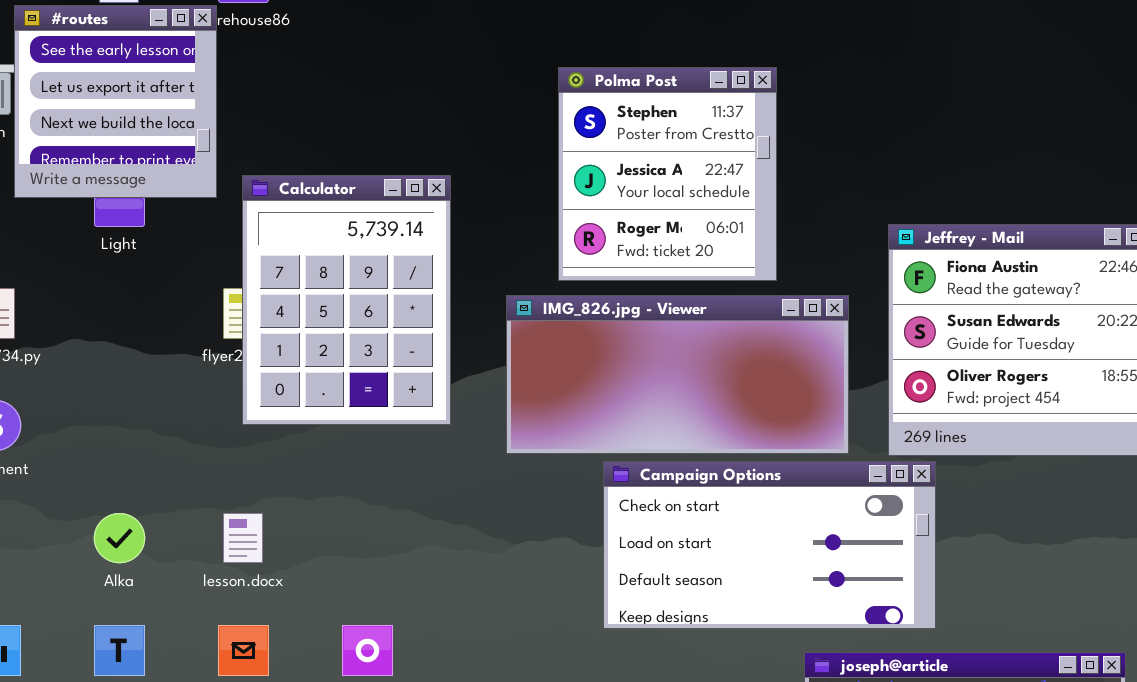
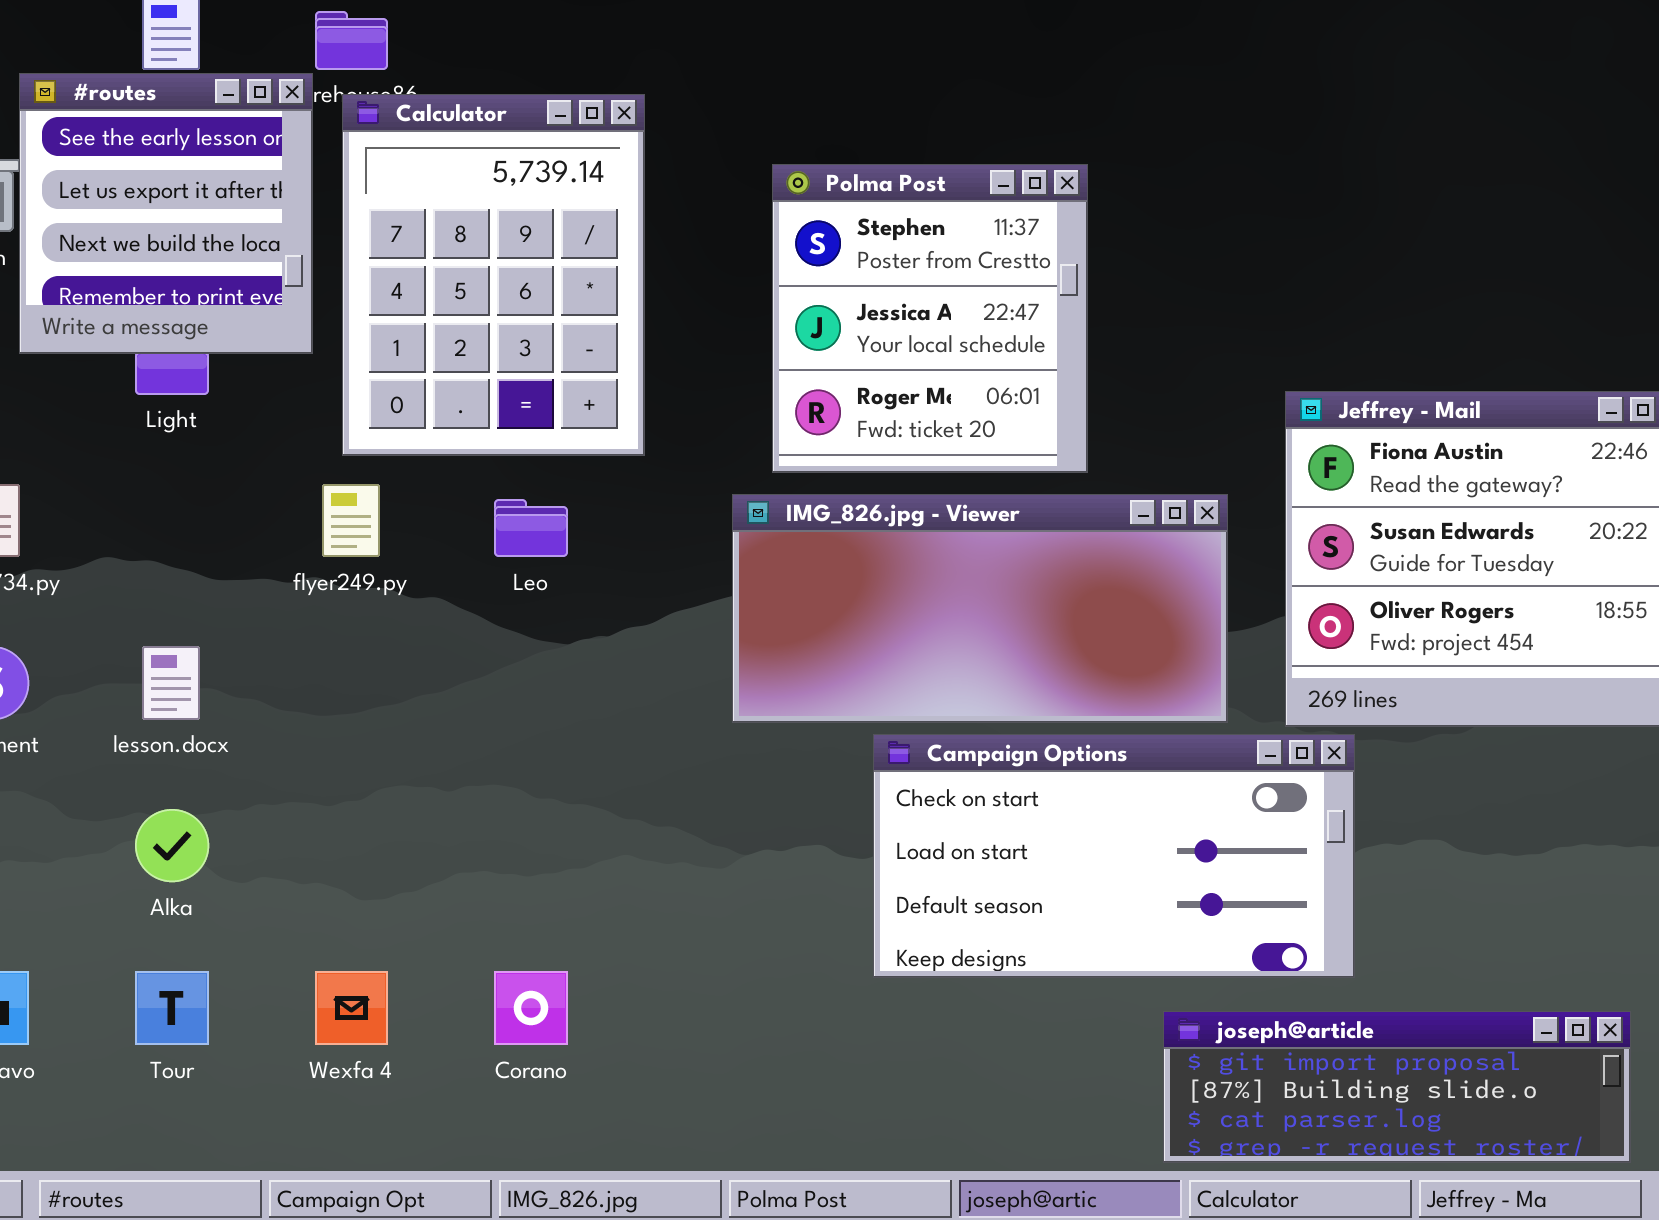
Polma Post: [558,67,777,281] -> [772,164,1088,473], moved
Calculator: [242,175,451,425] -> [342,94,645,456], moved
lesson.docx: [223,513,263,563] -> [142,646,200,720], moved

